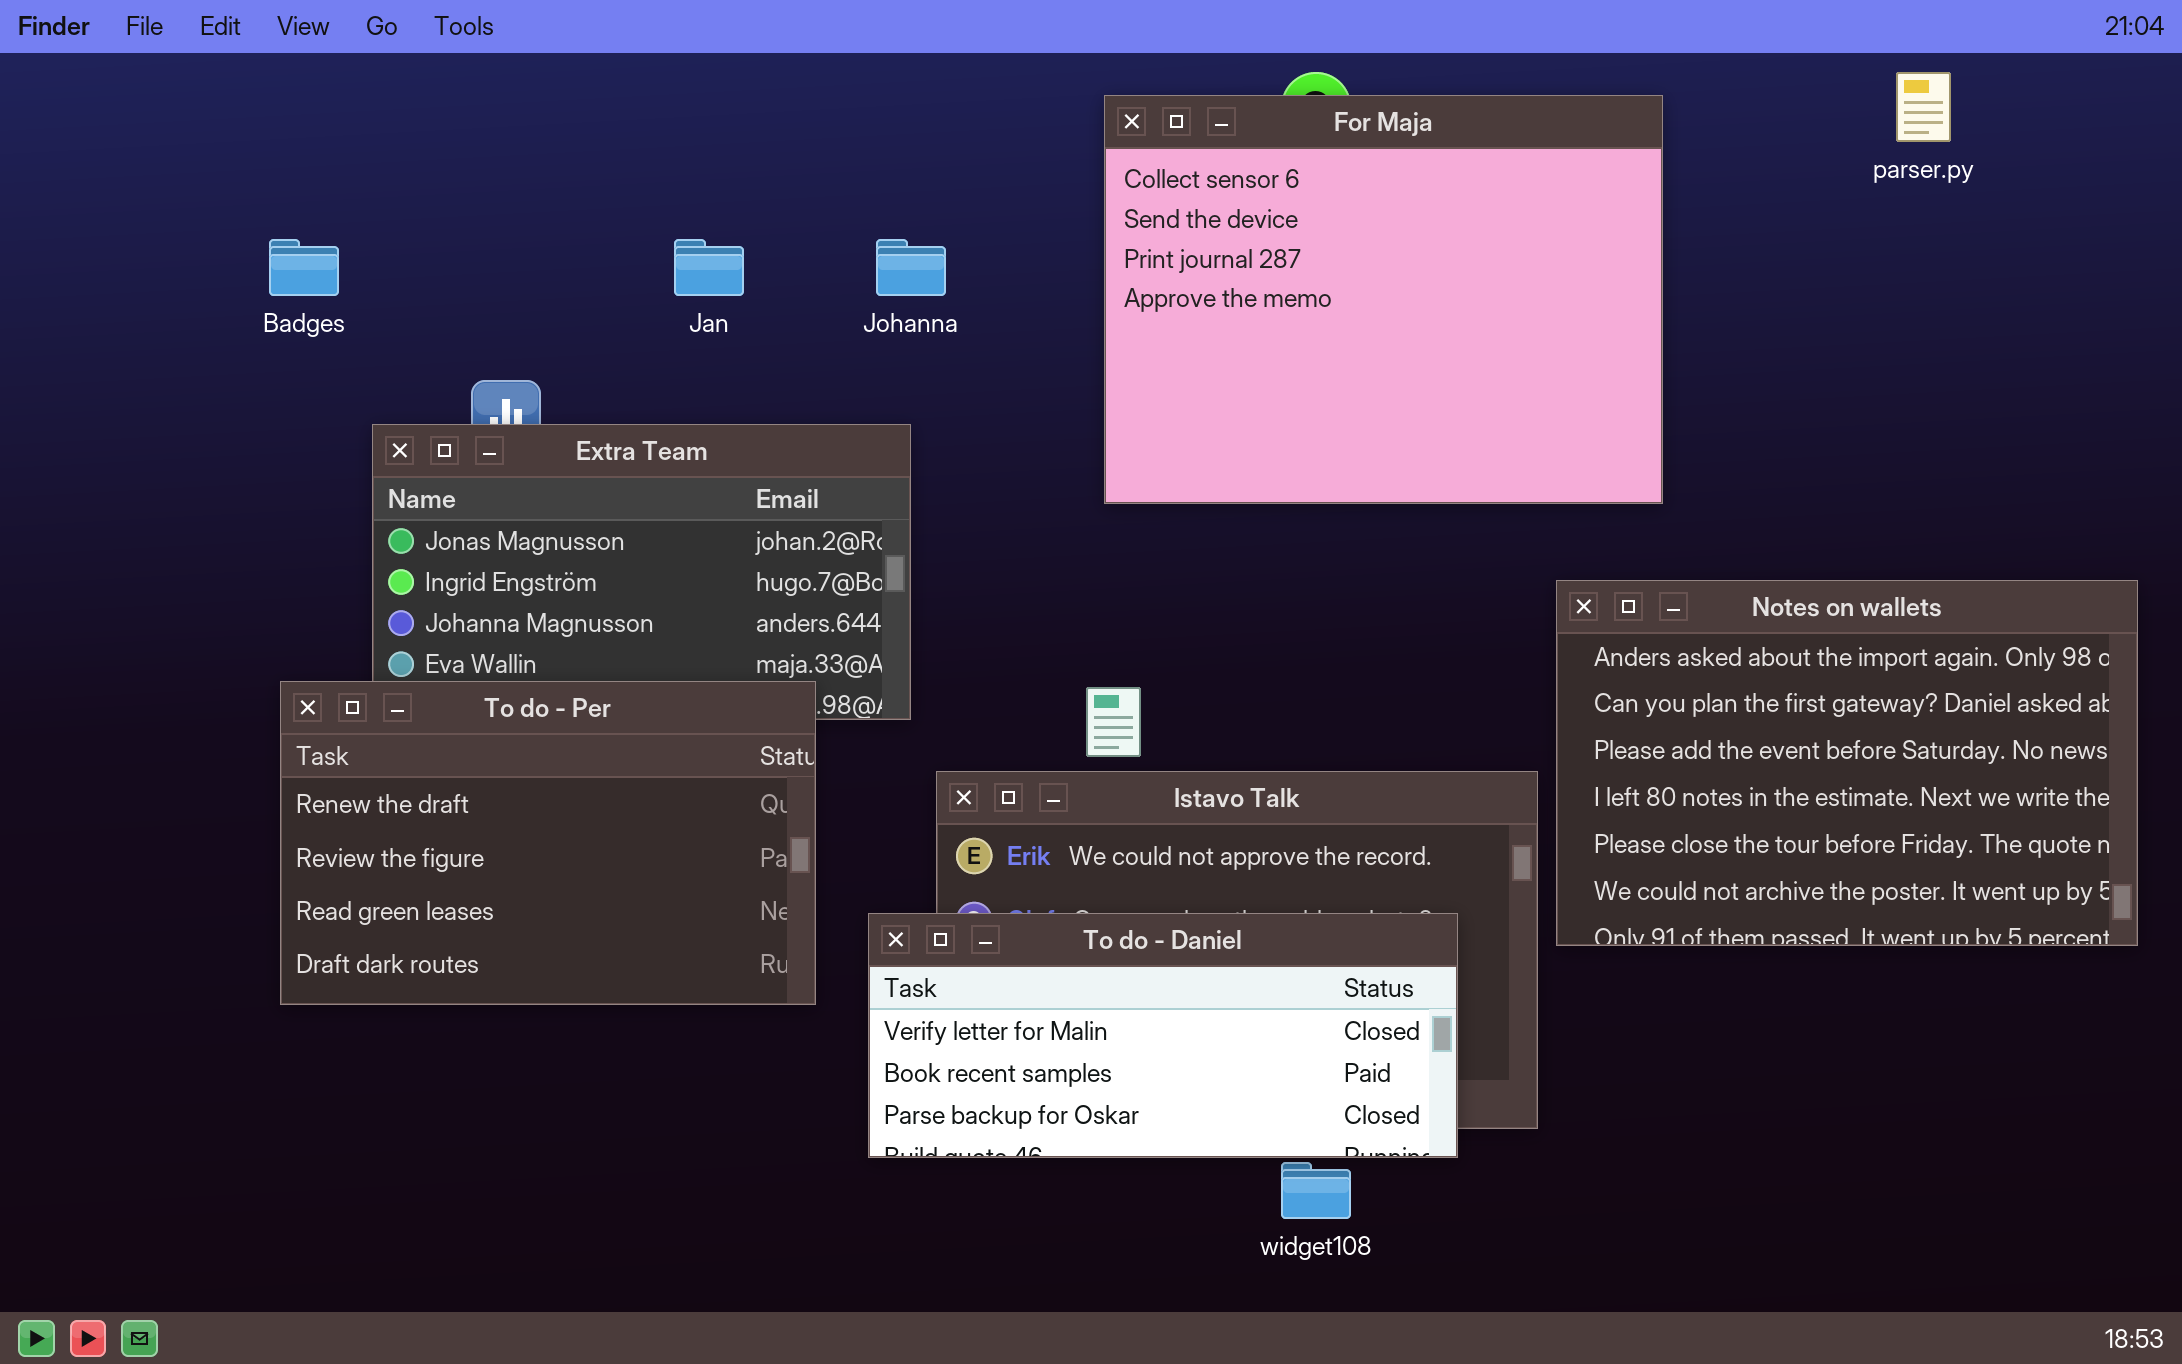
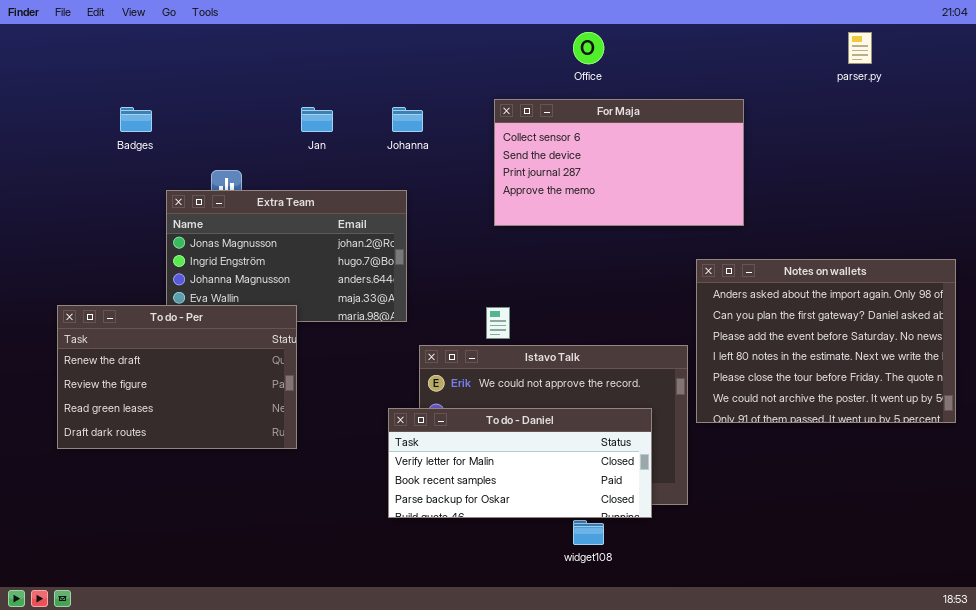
For Maja: [1104,95,1663,504] -> [494,99,744,226], resized
To do - Per: [280,681,816,1005] -> [57,305,297,449], moved

